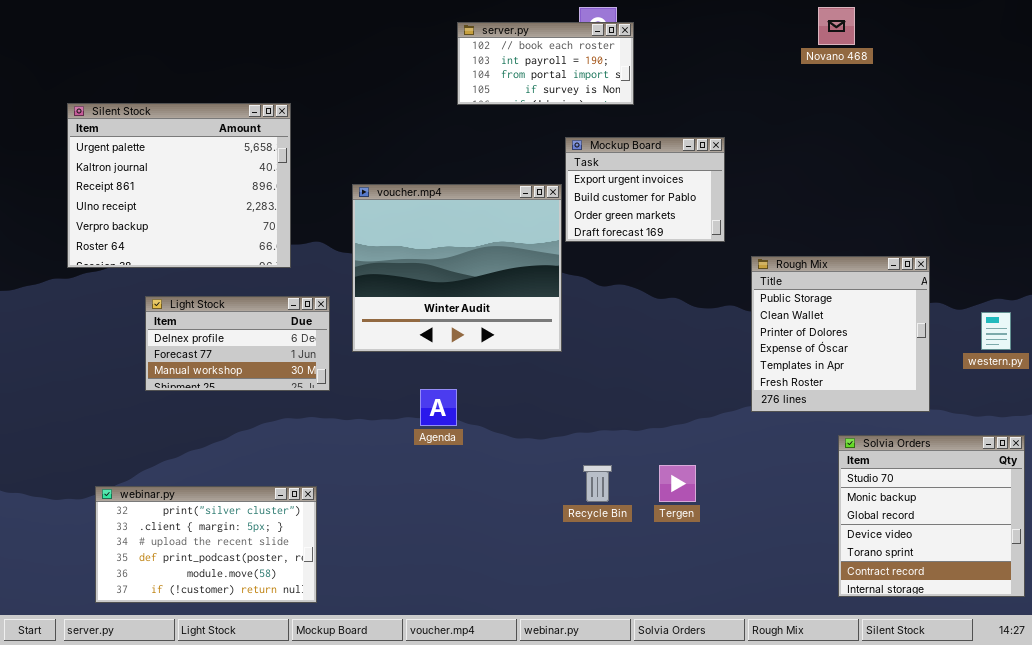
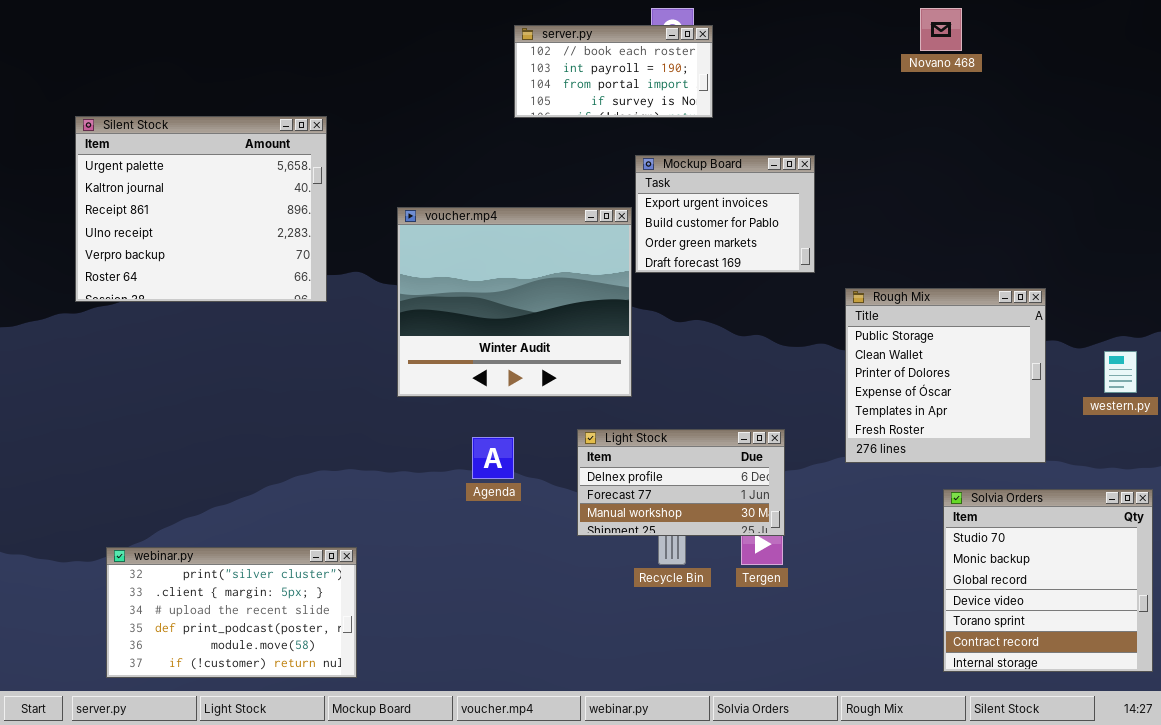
Light Stock: [145,296,330,391] -> [577,429,785,536], moved

